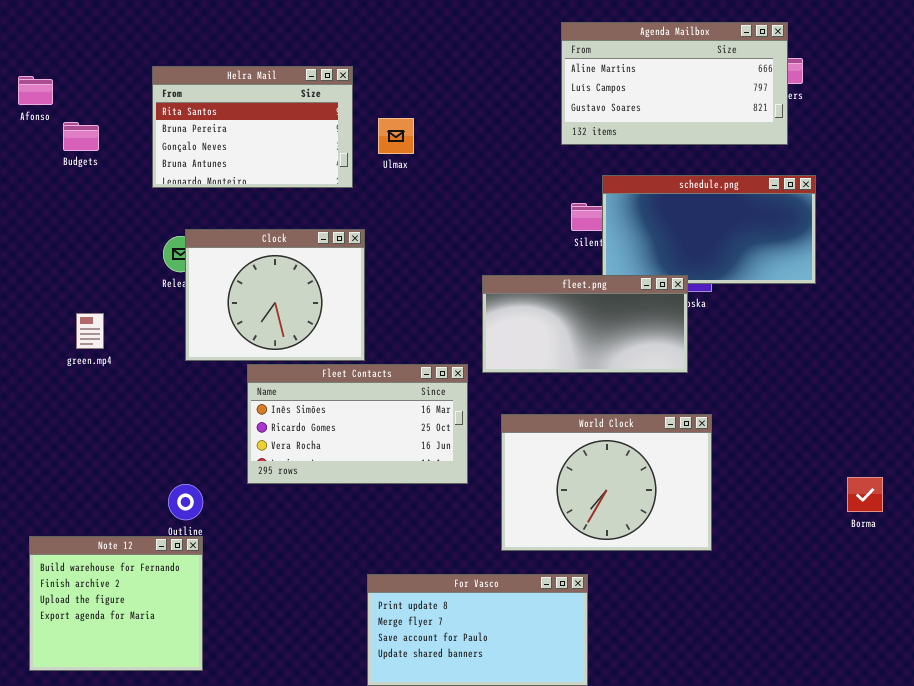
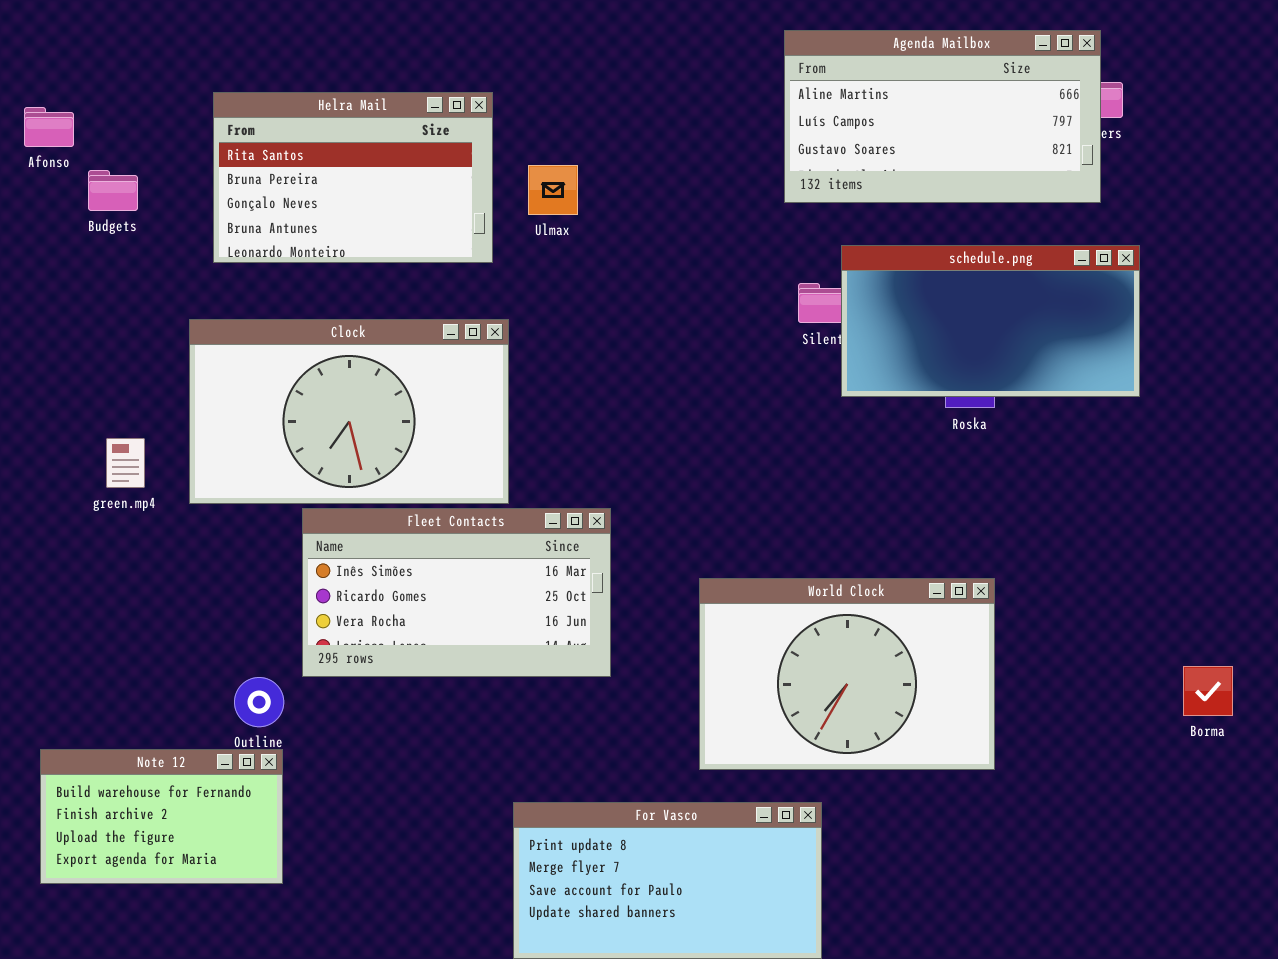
Clock: [185,229,365,361] -> [189,319,509,504], resized
fleet.png: [482,275,688,373] -> none, closed
Fleet Contacts: [247,364,468,484] -> [302,508,611,677], moved
Note 12: [29,536,203,671] -> [40,749,283,884], resized

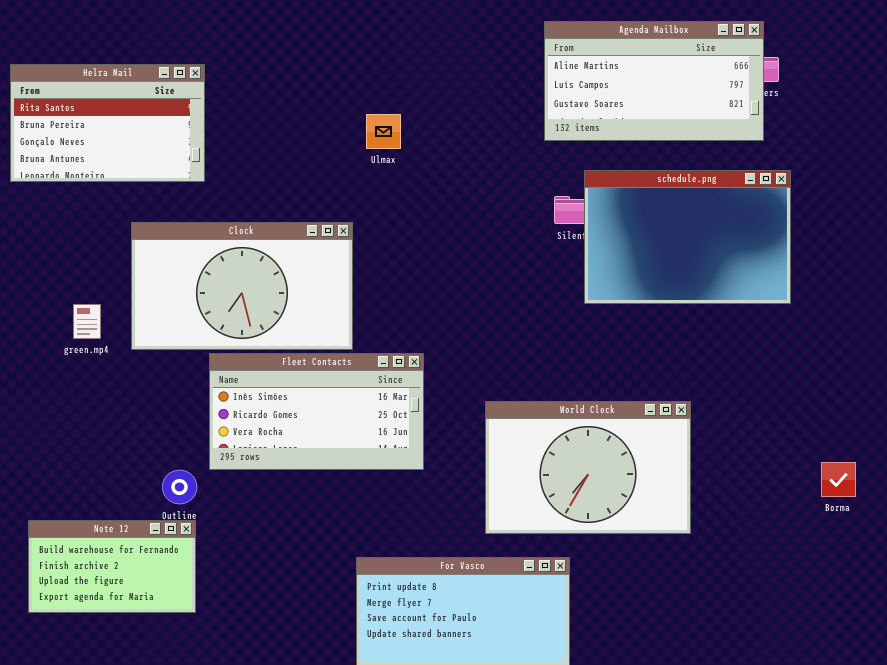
Helra Mail: [213,92,493,263] -> [10,64,205,182], moved
schedule.png: [841,245,1140,397] -> [584,170,791,304], resized

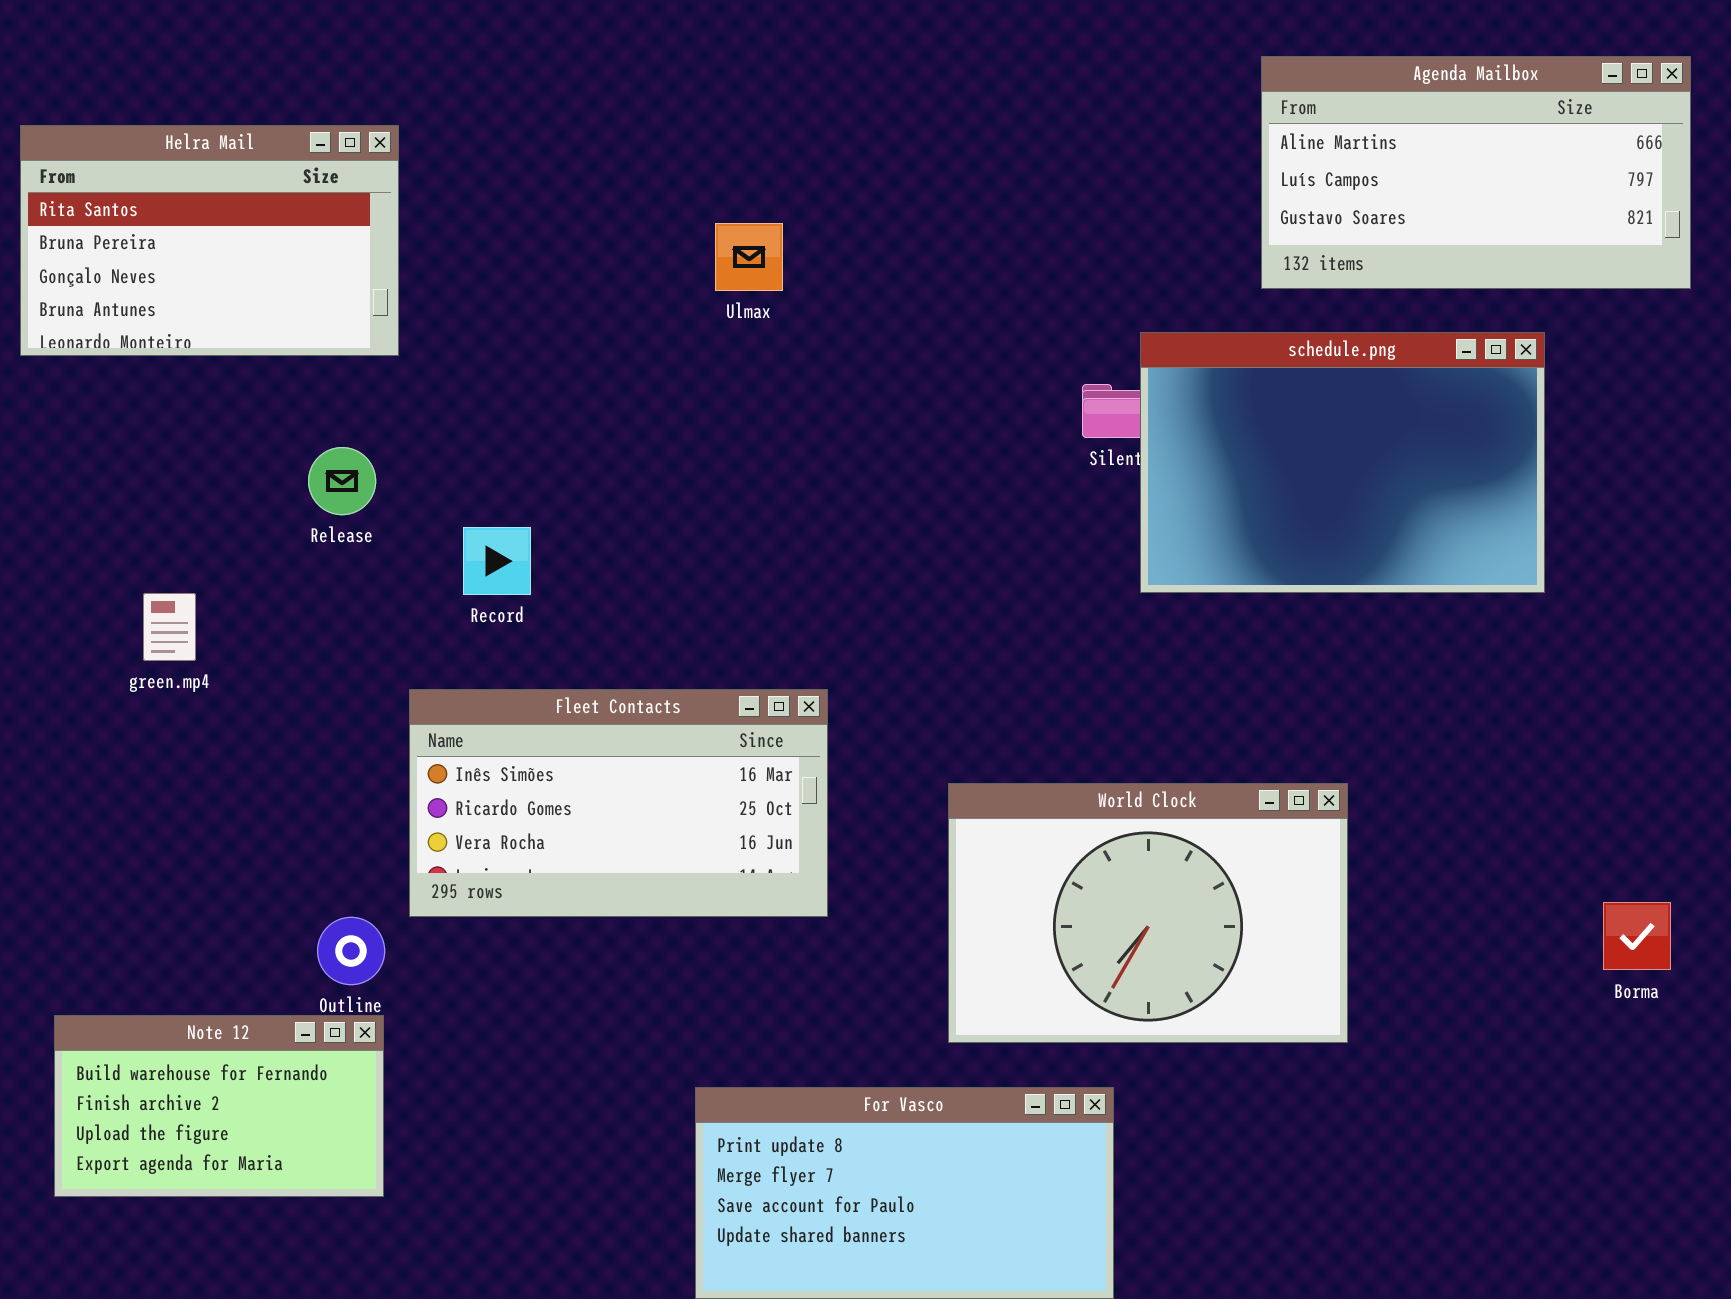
Agenda Mailbox: [544,21,764,141] -> [1261,56,1691,289], moved
Clock: [131,222,353,350] -> none, closed

